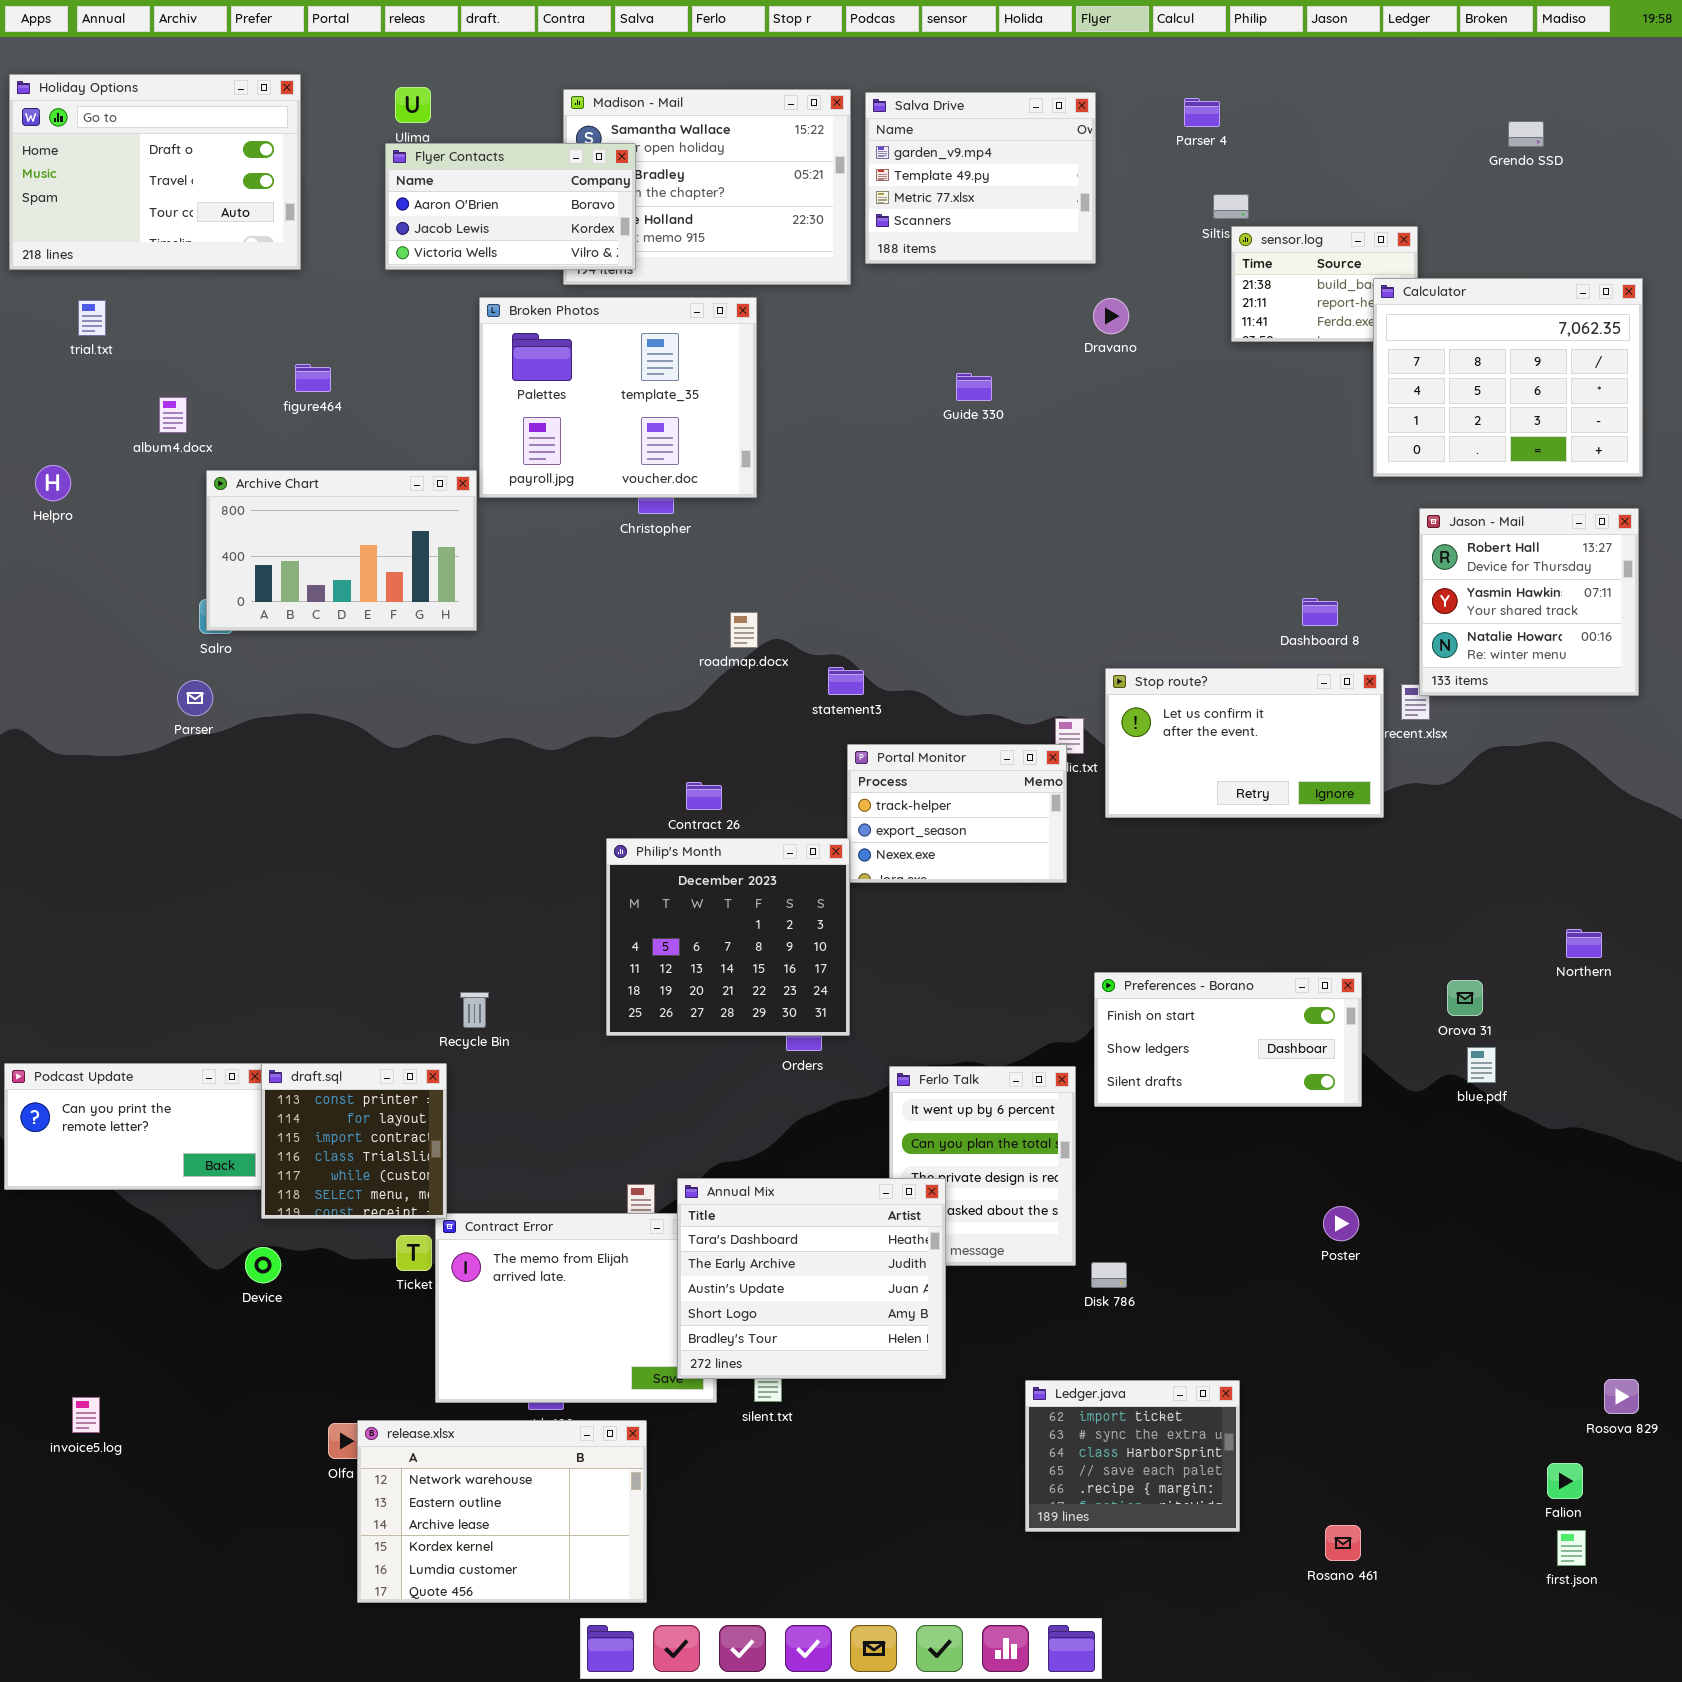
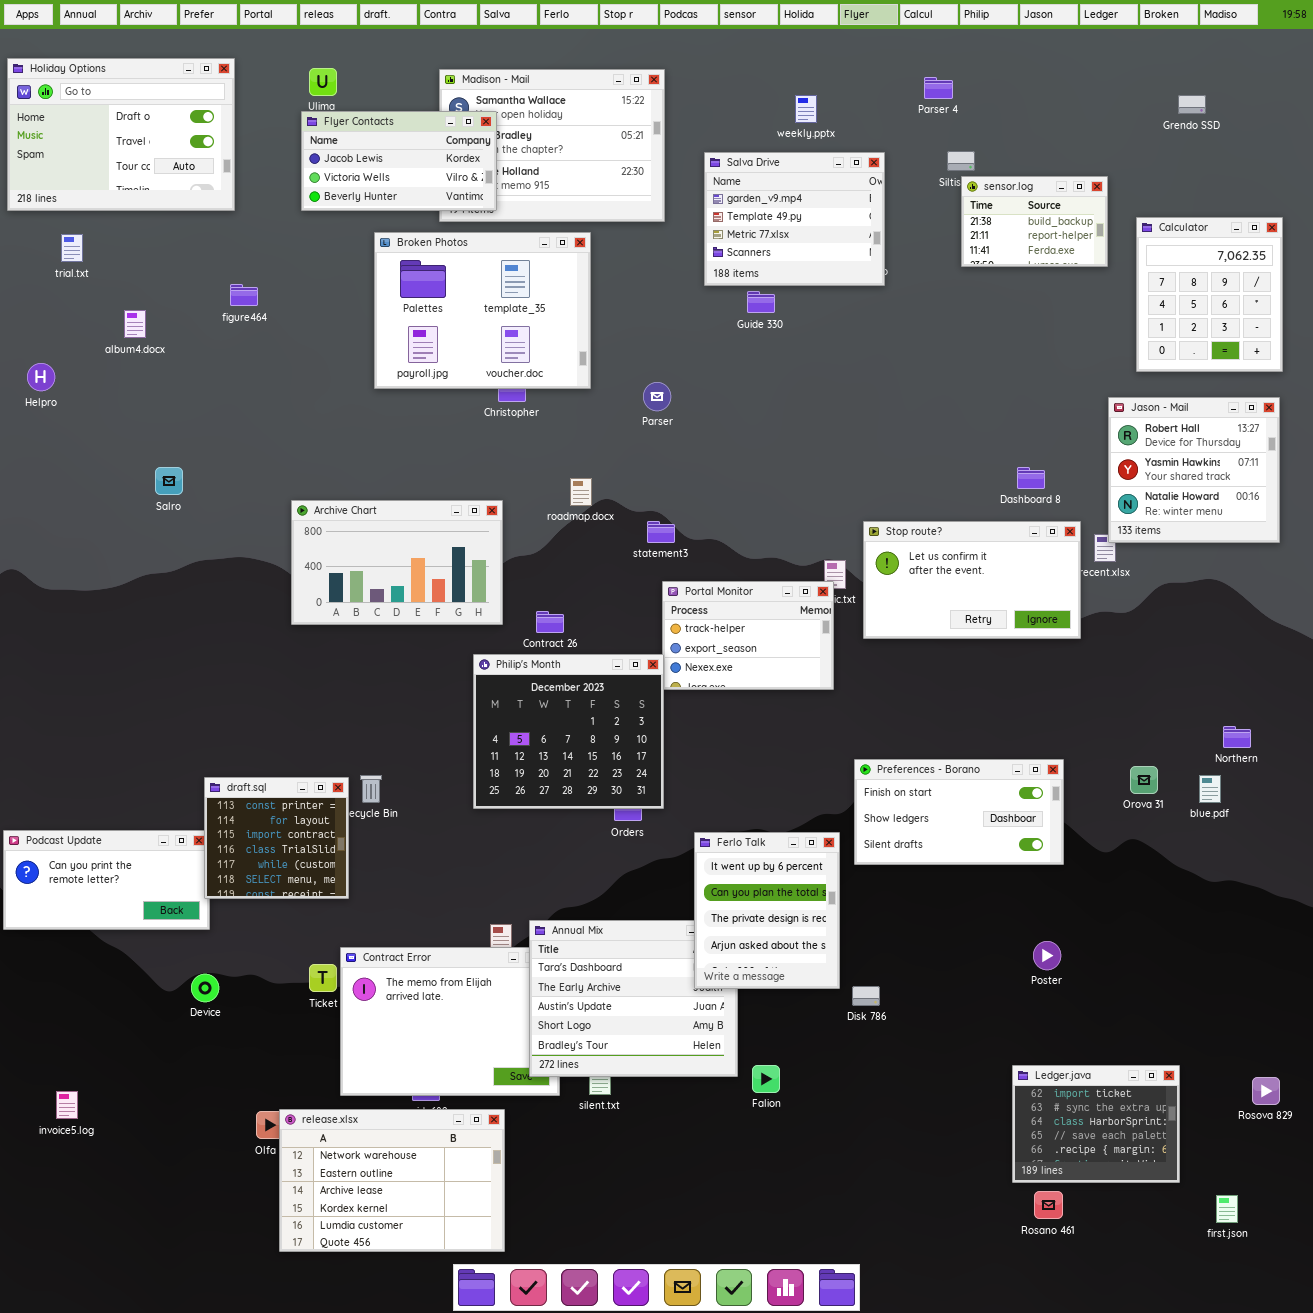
Salva Drive: [865,92,1096,264] -> [704,152,885,286], moved
Flyer Contacts: [385,143,636,270] -> [301,111,497,211], scrolled down 1 row
Calculator: [1373,278,1643,477] -> [1136,217,1283,372], resized
Archive Chart: [206,470,477,631] -> [291,500,503,625], moved
Parser: [177,680,213,716] -> [643,382,671,411], moved
blue.pdf: [1467,1047,1496,1083] -> [1199,775,1221,803], moved
draft.sql: [261,1063,447,1219] -> [204,777,349,899], moved
Ferlo Talk: [889,1066,1076,1266] -> [694,832,840,989], raised
Ledger.java: [1025,1380,1240,1532] -> [1012,1065,1180,1183], moved
Falion: [1547,1463,1583,1499] -> [752,1065,780,1093], moved

